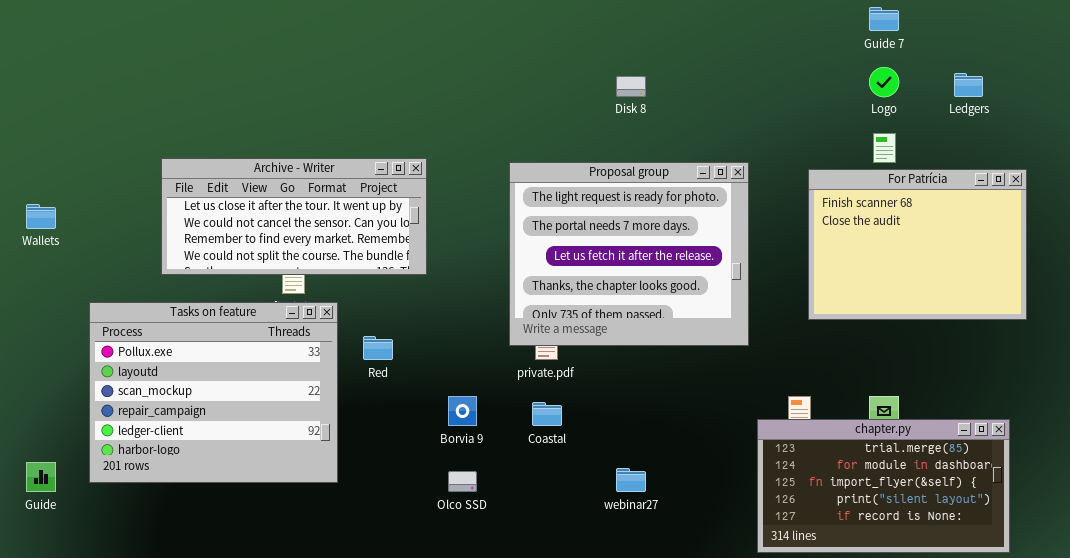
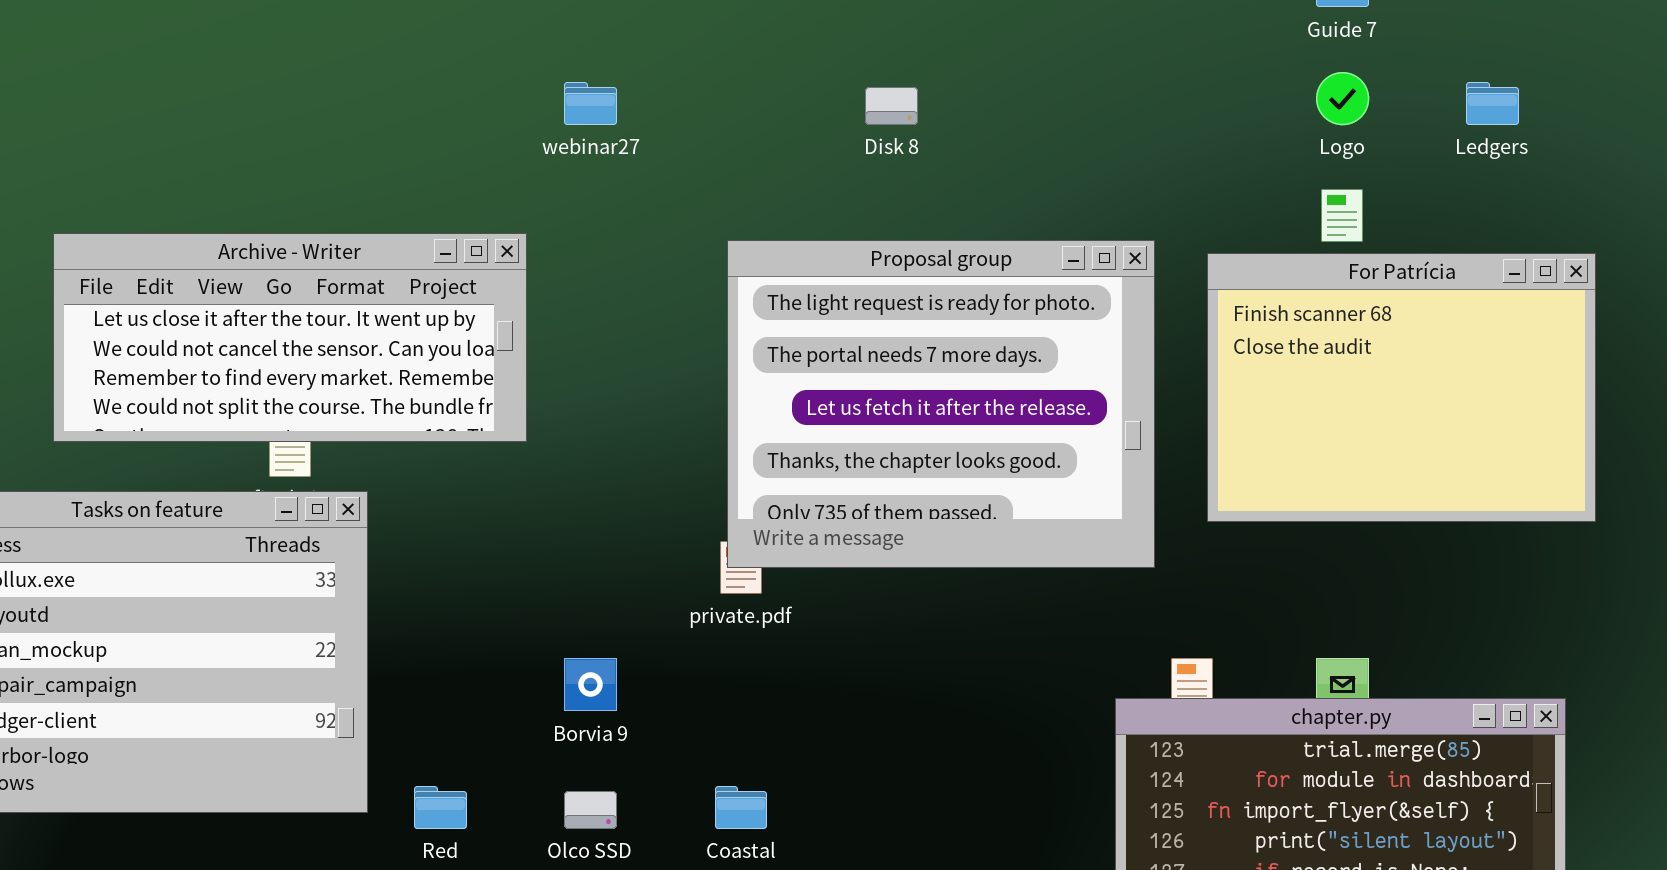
Proposal group: [509,162,749,346] -> [727,240,1155,568], moved
Red: [363,336,393,360] -> [414,786,467,829], moved
Coastal: [532,402,562,426] -> [715,786,767,829], moved
webinar27: [616,468,646,492] -> [564,82,617,125], moved

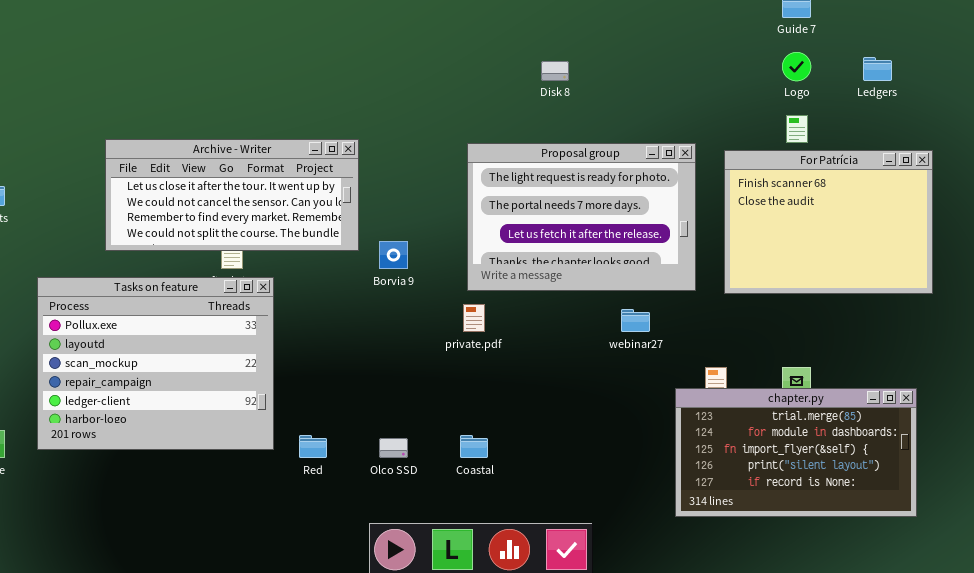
webinar27: [564,82,617,125] -> [621,309,650,332], moved
Proposal group: [727,240,1155,568] -> [467,143,696,291], resized
Borvia 9: [564,658,617,711] -> [379,241,408,269], moved

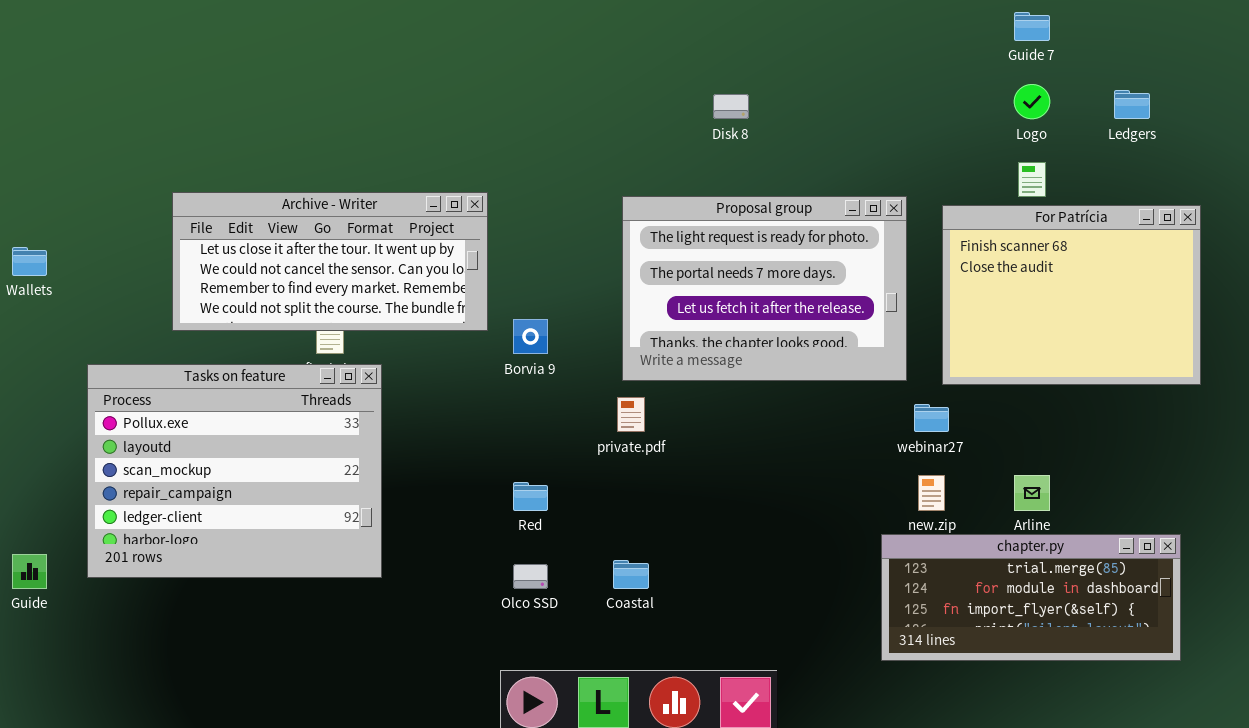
webinar27: [621,309,650,332] -> [914,404,949,432], moved
chapter.py: [675,388,917,517] -> [881,534,1181,661], resized
Red: [299,435,327,458] -> [513,482,548,511], moved

